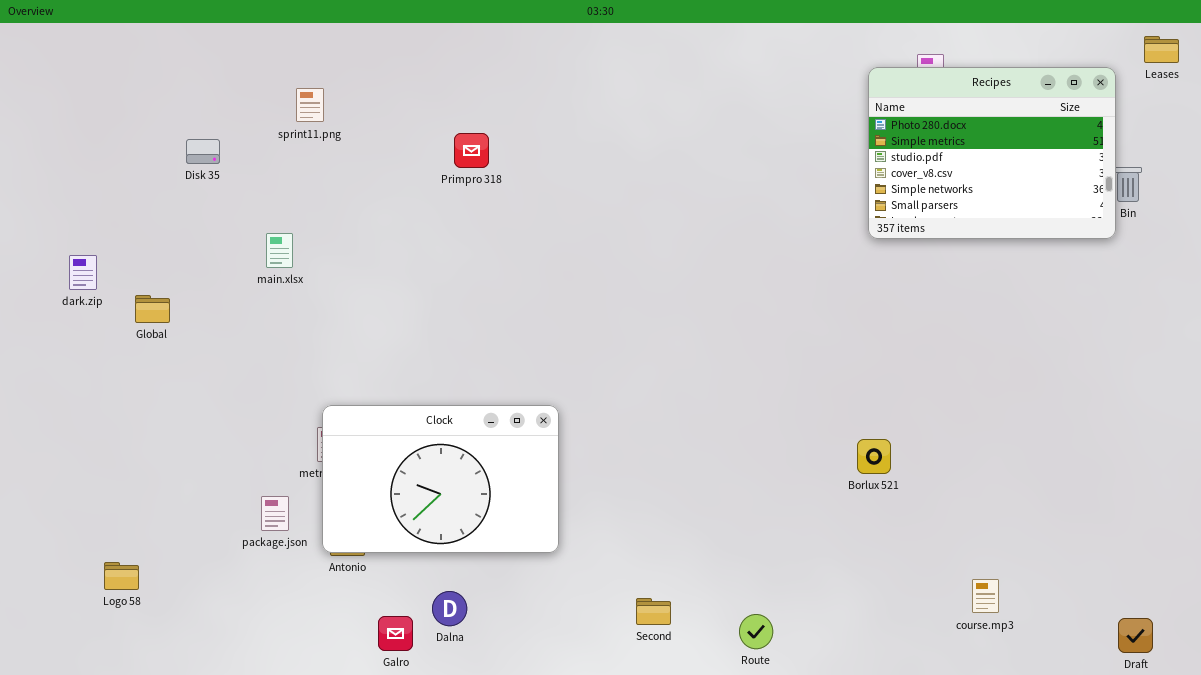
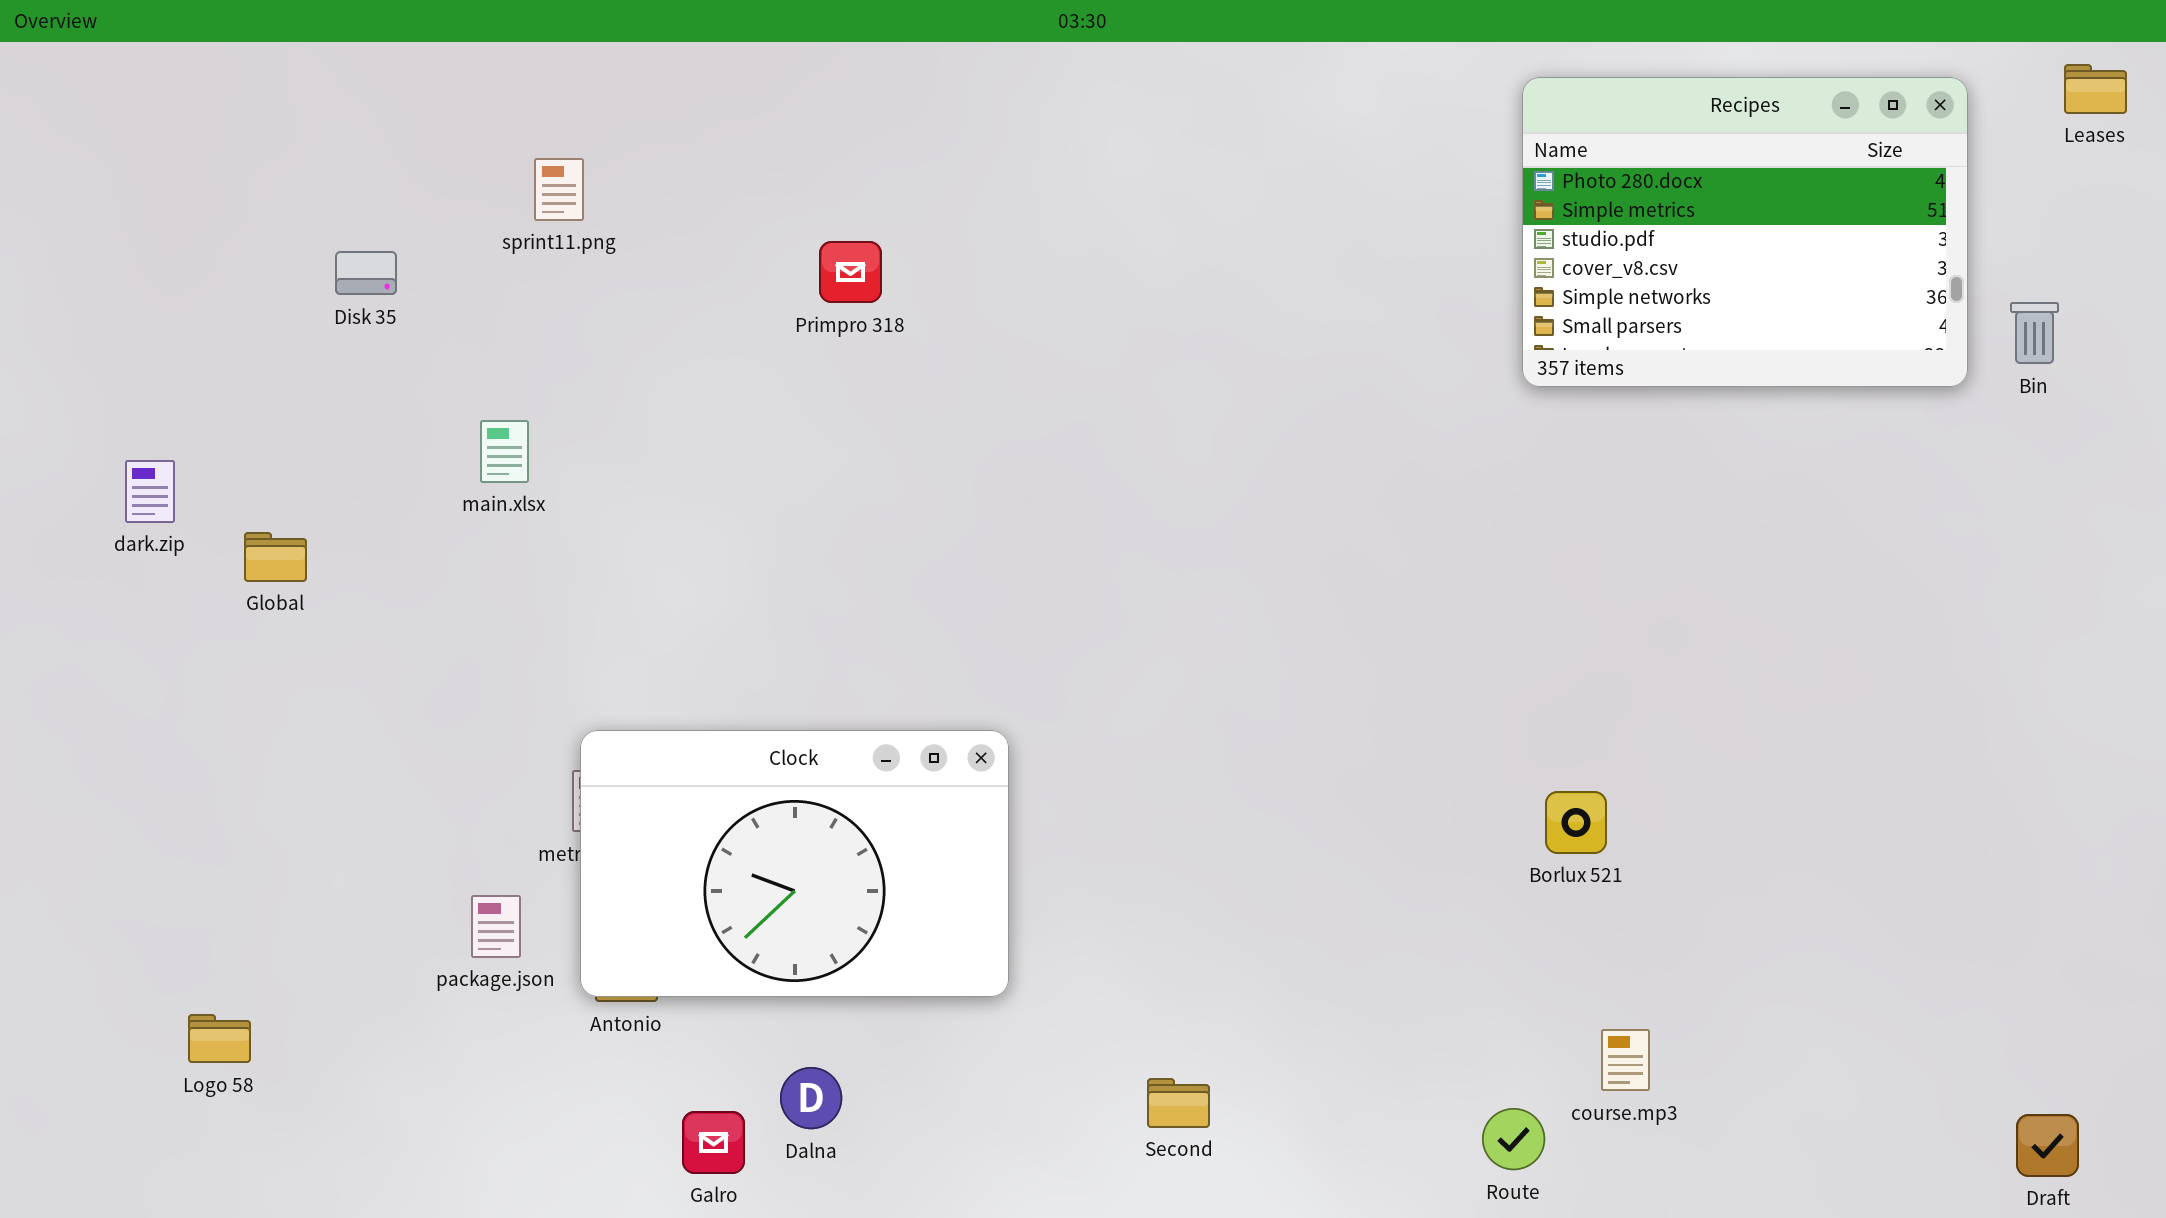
Recipes: [868,67,1116,239] -> [1522,77,1968,387], moved
course.mp3: [972,579,999,613] -> [1601,1029,1650,1091], moved
Route: [739,614,773,649] -> [1482,1108,1545,1170], moved

